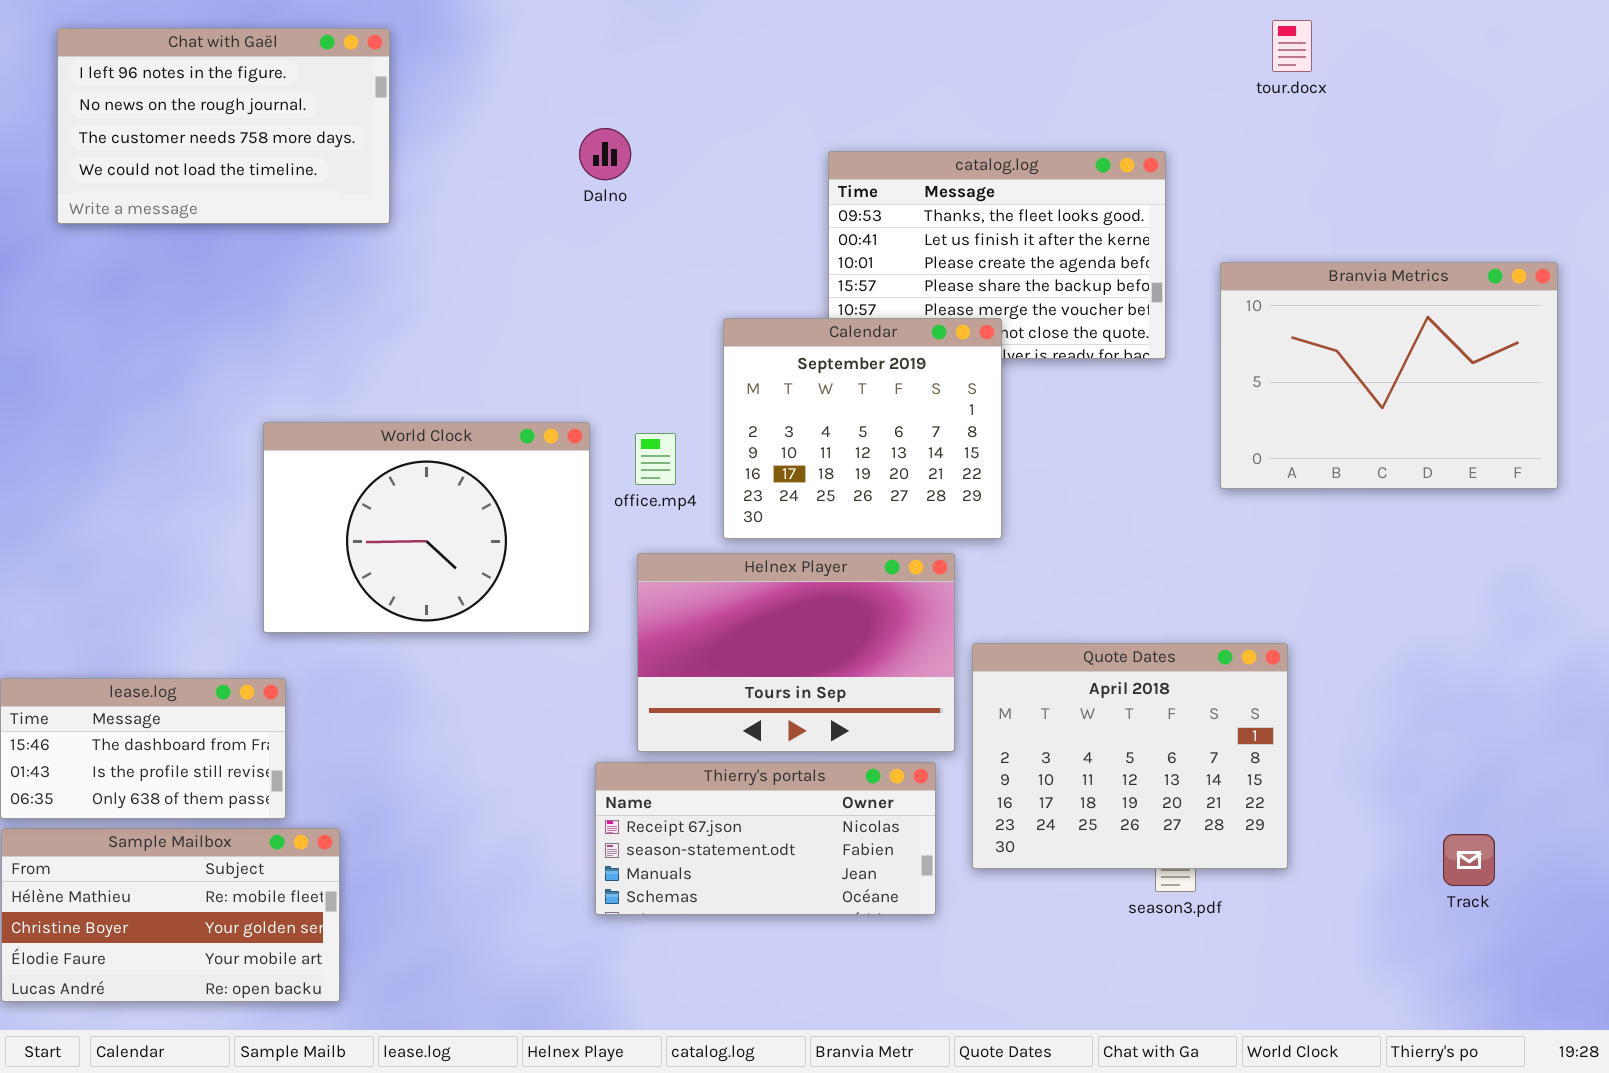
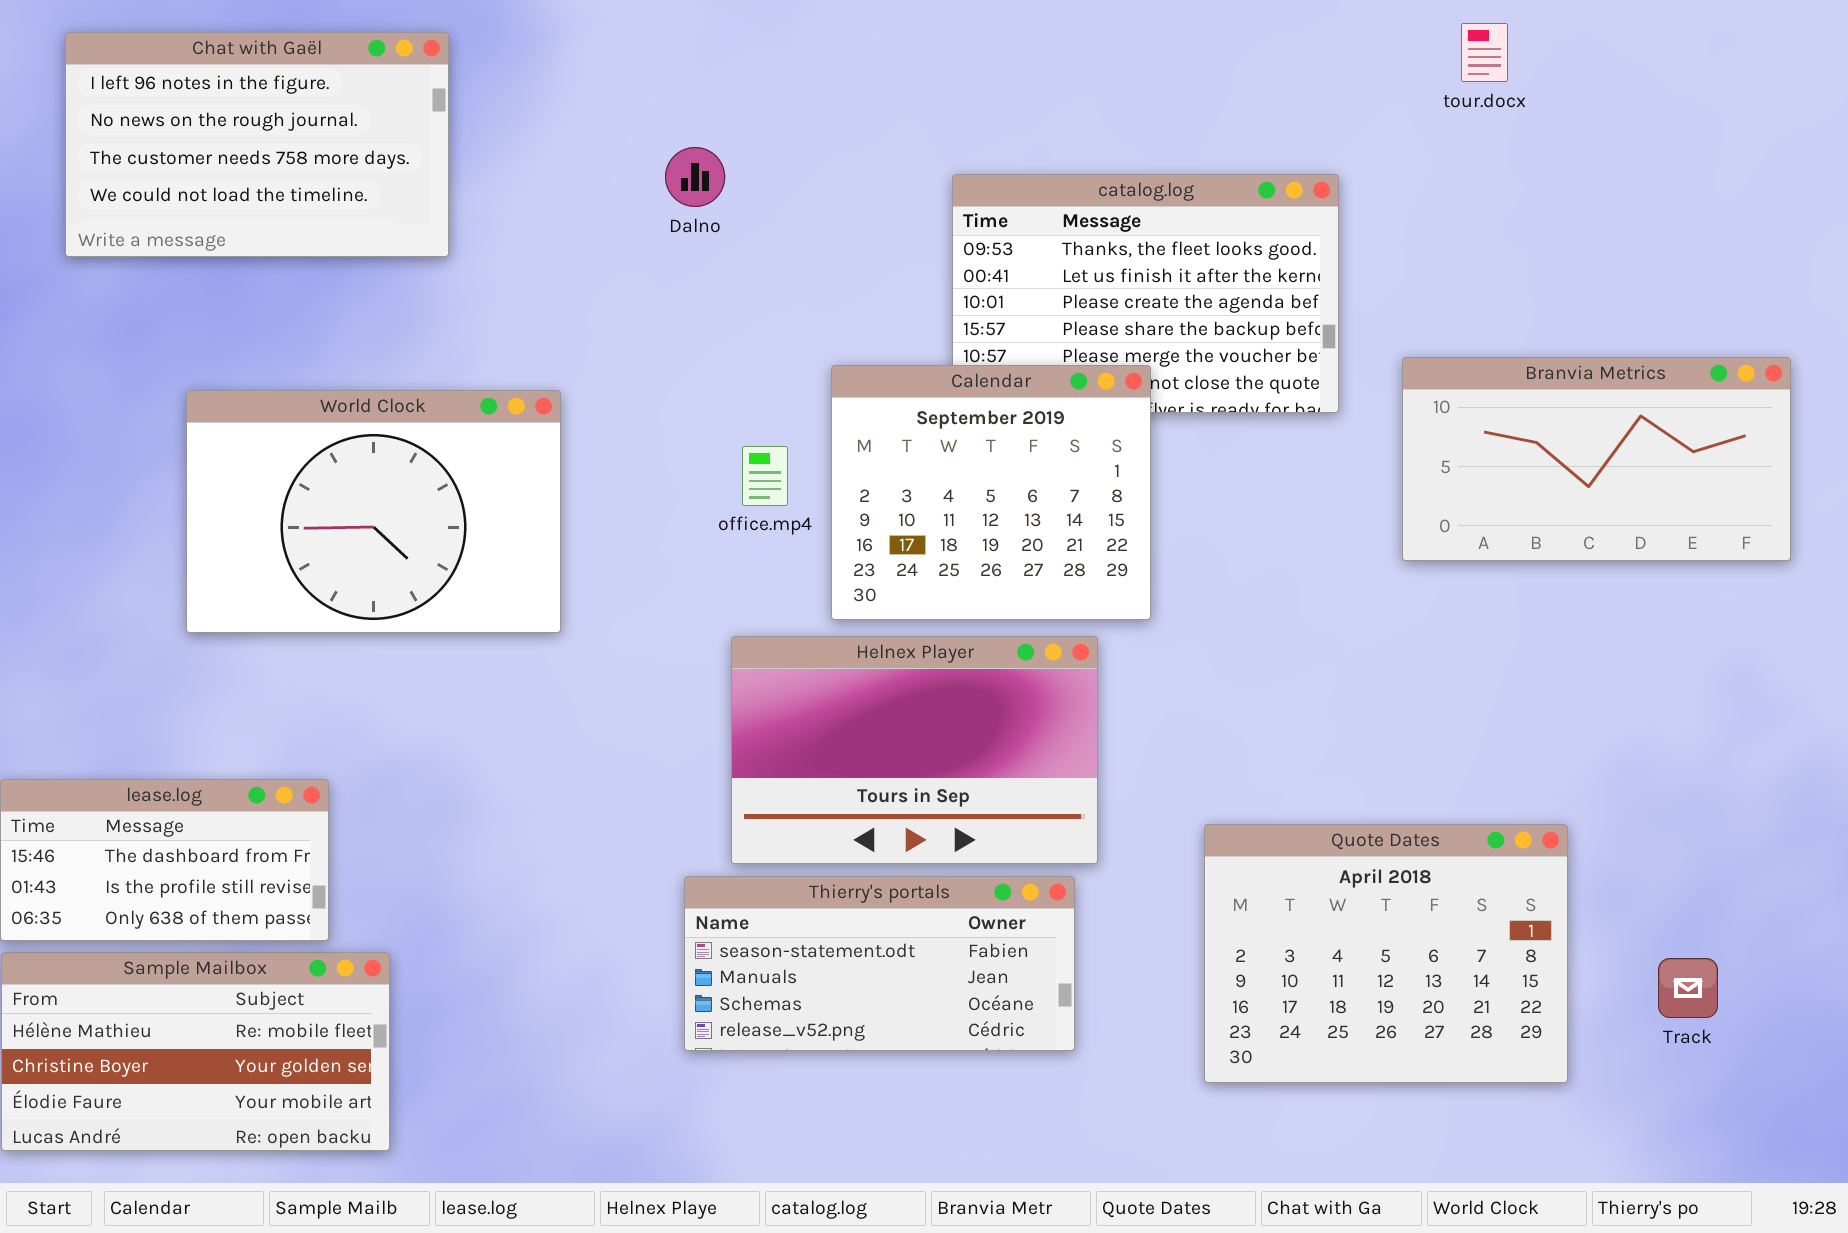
Branvia Metrics: [1220,262,1558,489] -> [1402,357,1791,561], resized
World Clock: [263,422,590,633] -> [186,390,561,633], moved
office.mp4: [635,433,676,485] -> [742,446,788,506], moved
Quote Dates: [972,643,1288,869] -> [1204,824,1568,1083], moved
Thierry's portals: [595,762,936,915] -> [684,876,1075,1051], scrolled down 1 row

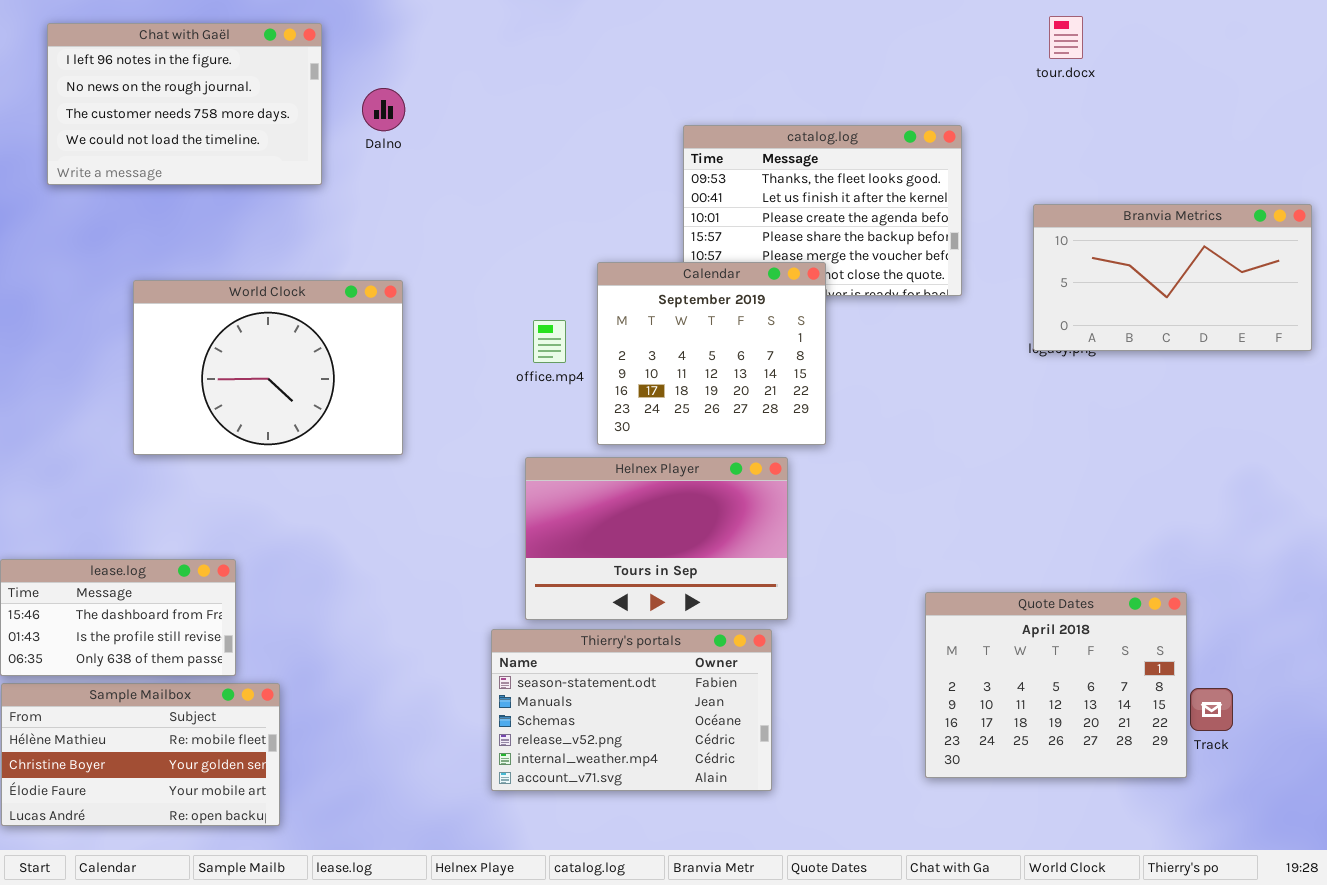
Dalno: [665,147,725,207] -> [362,88,405,131], moved
Branvia Metrics: [1402,357,1791,561] -> [1033,204,1312,351], moved
Quote Dates: [1204,824,1568,1083] -> [925,592,1187,778], moved
Thierry's portals: [684,876,1075,1051] -> [491,629,772,791], resized

